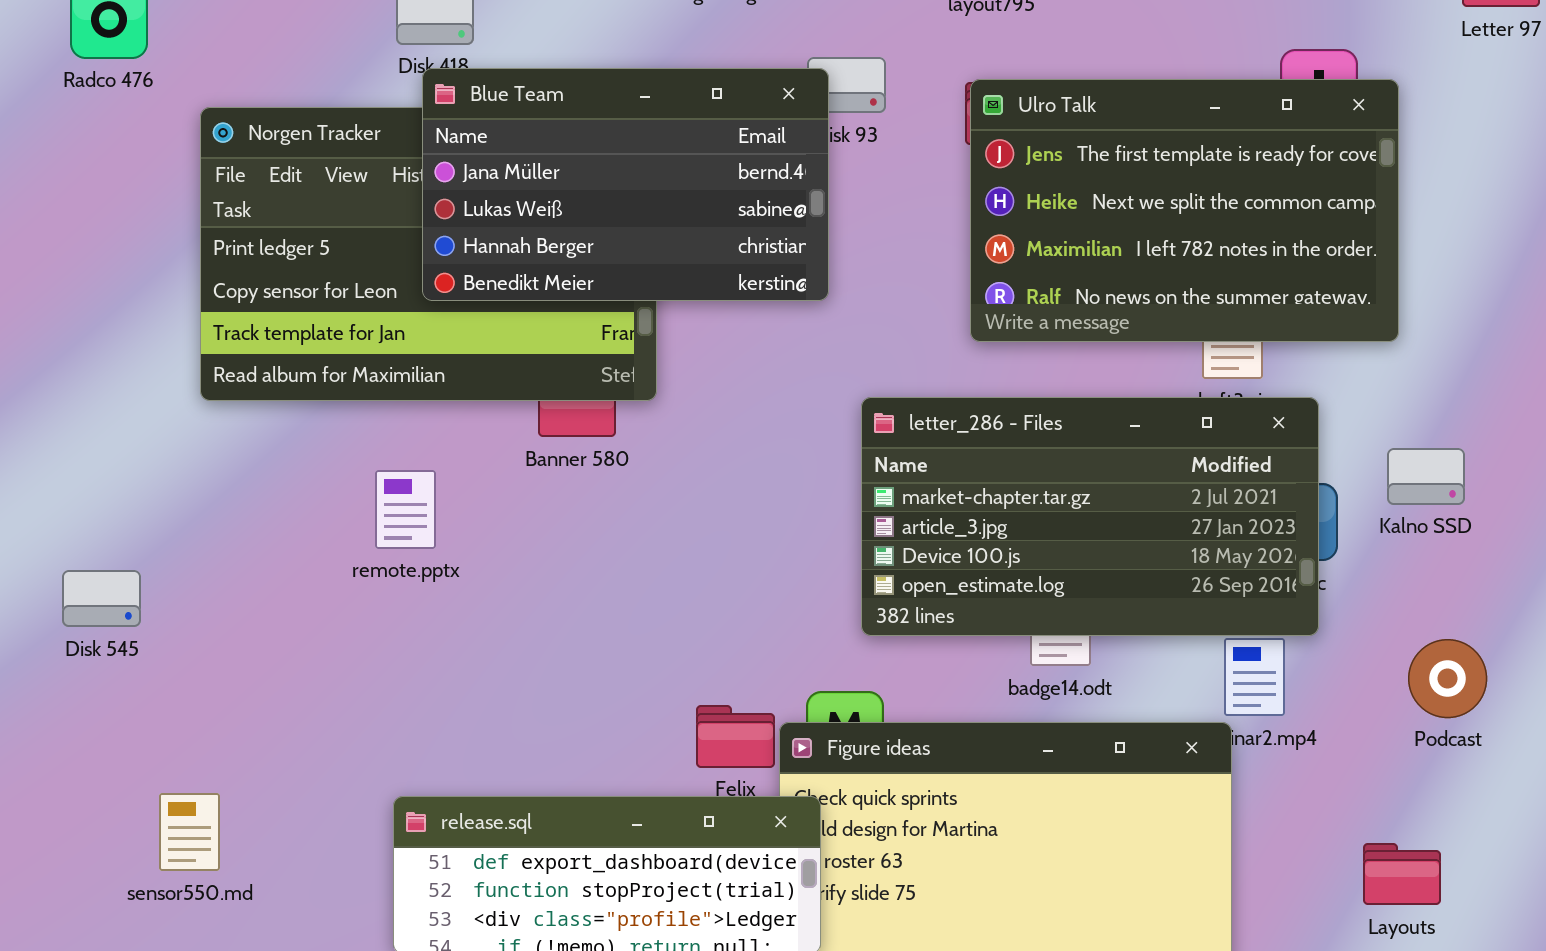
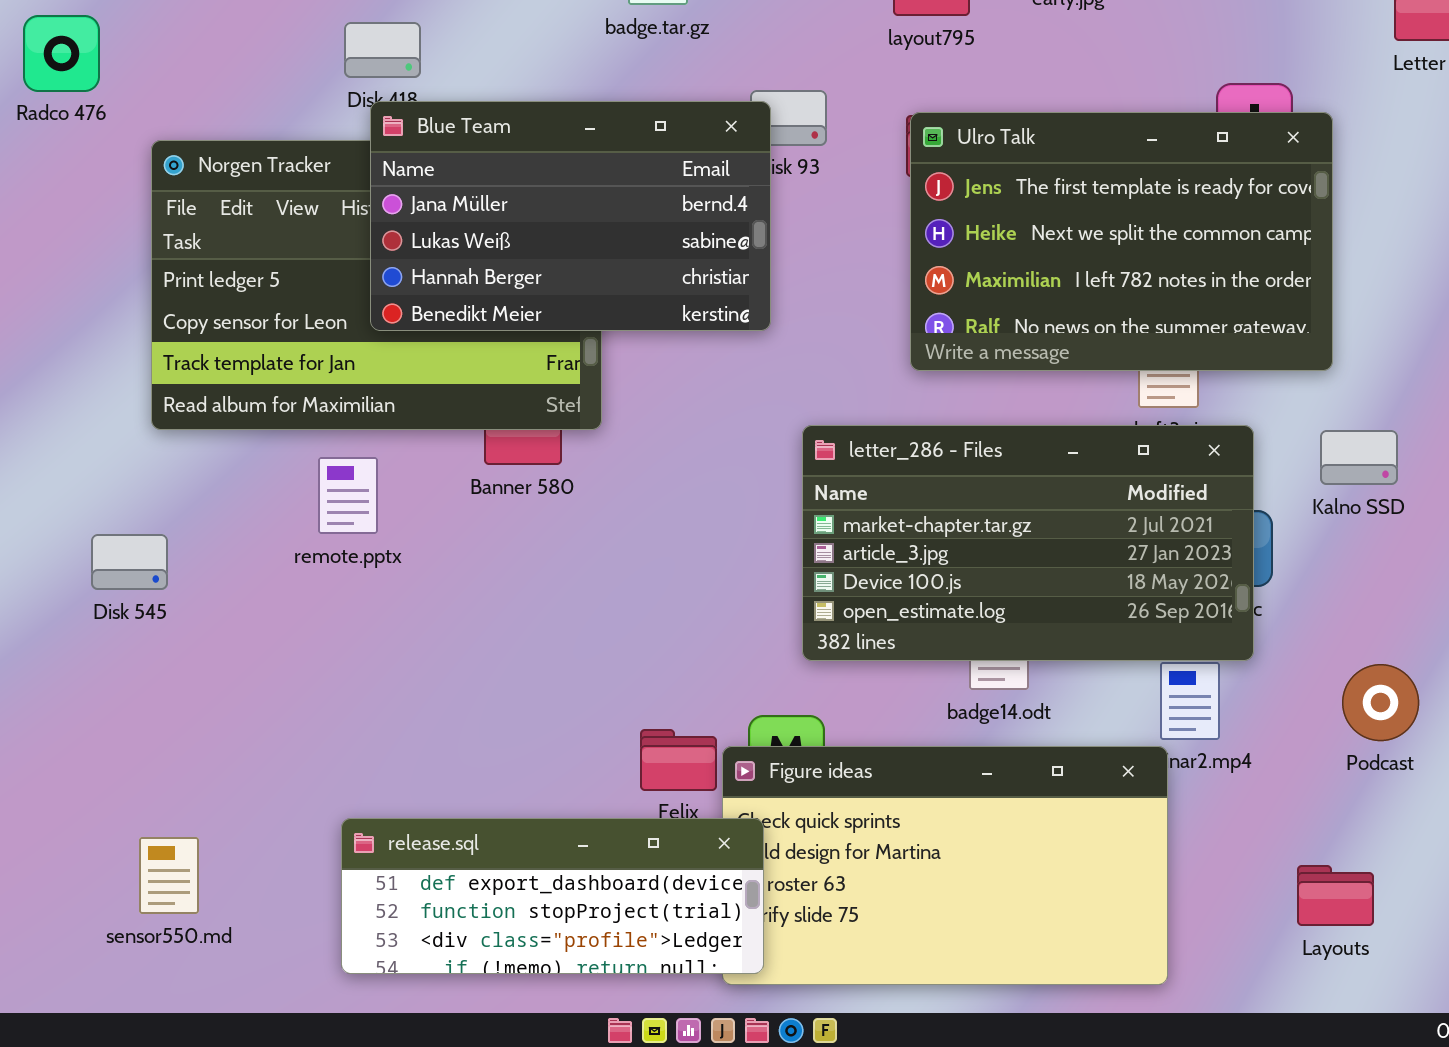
Kalno SSD: [1387,448,1465,505] -> [1320,430,1398,485], moved
remote.pptx: [375,470,436,549] -> [318,457,378,534], moved
Disk 545: [62,570,141,627] -> [91,534,168,590], moved
sensor550.md: [159,793,220,871] -> [139,837,199,914], moved

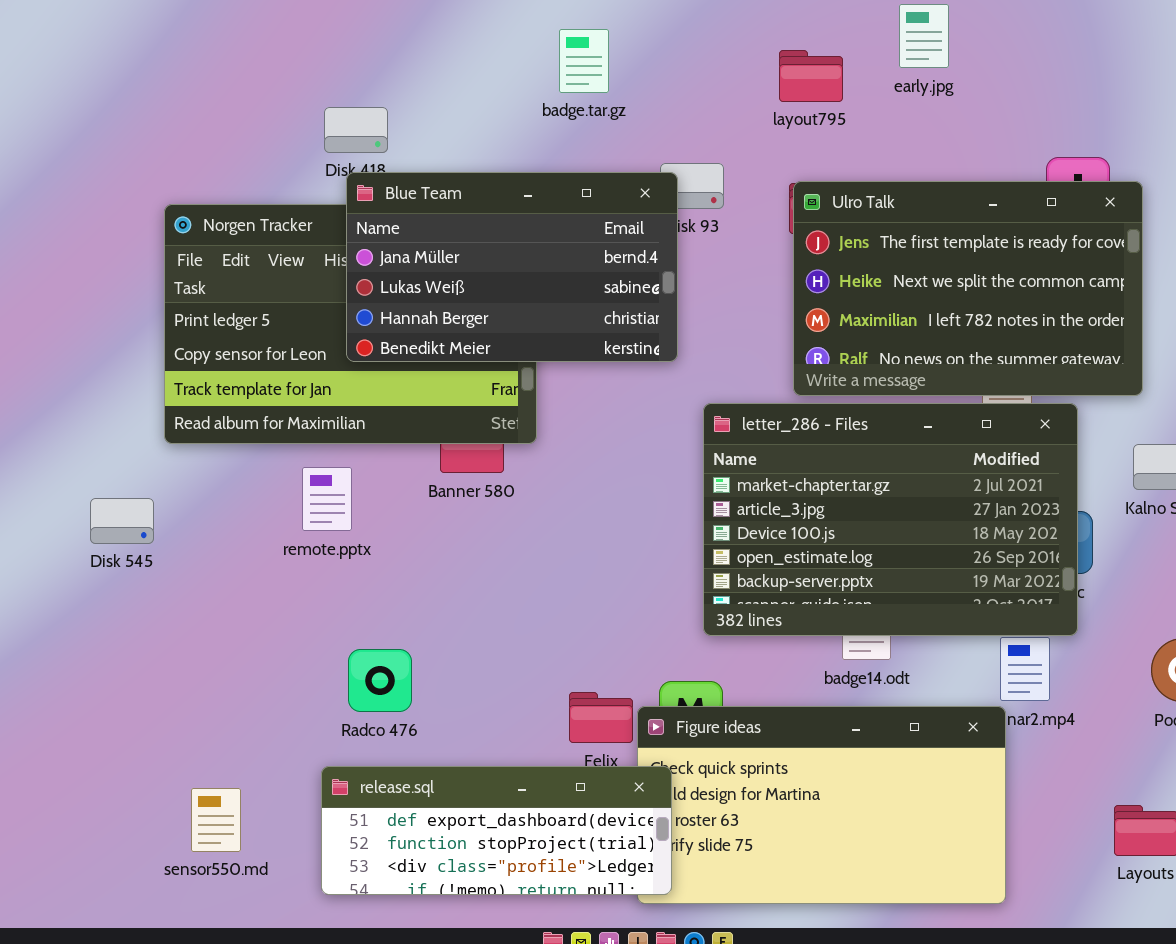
Radco 476: [23,15,100,92] -> [348,649,412,712], moved
letter_286 - Files: [802,425,1254,661] -> [703,403,1078,636], resized
Disk 545: [91,534,168,590] -> [90,498,154,544], moved
sensor550.md: [139,837,199,914] -> [191,788,241,852], moved

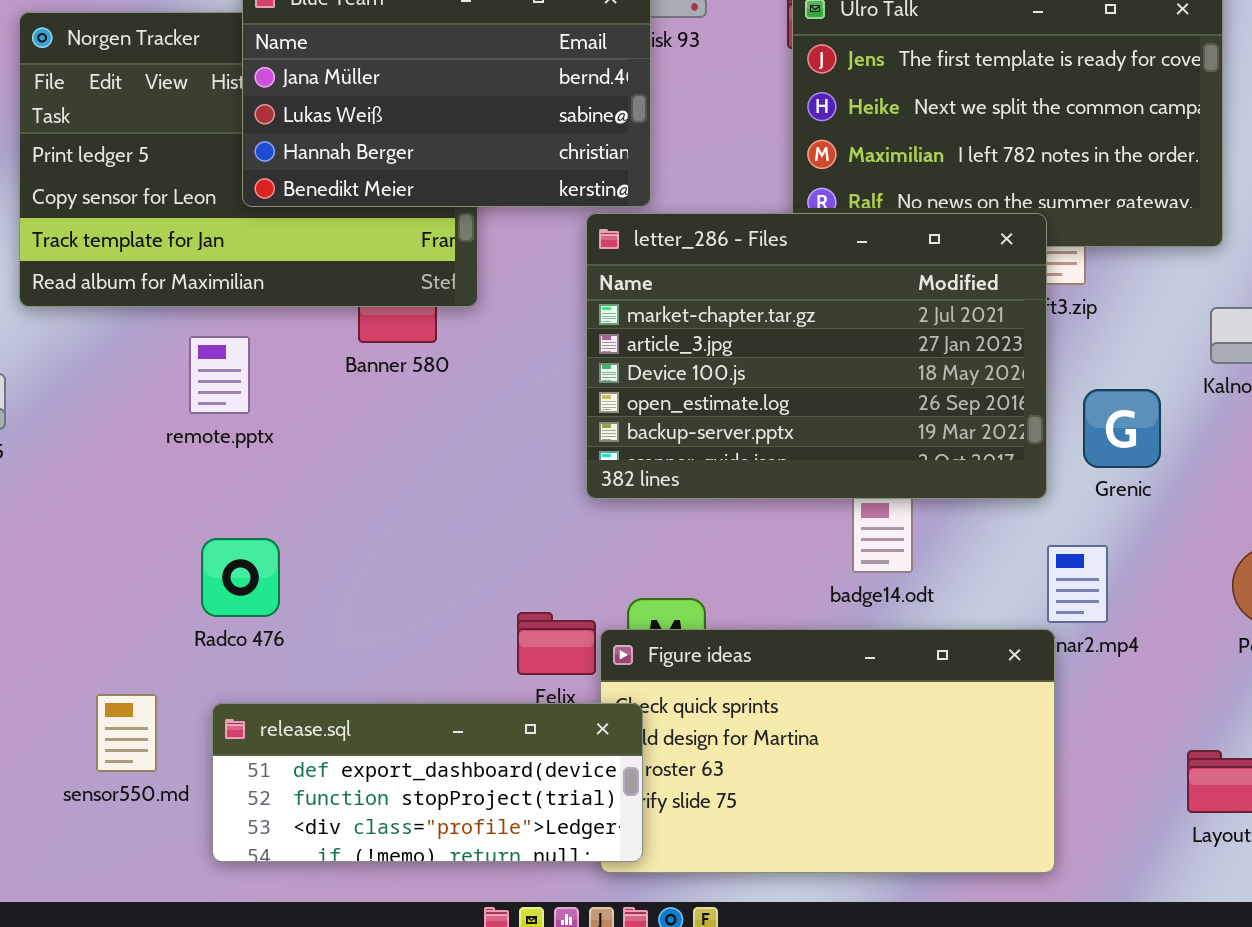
letter_286 - Files: [703,403,1078,636] -> [586,213,1047,499], moved
Radco 476: [348,649,412,712] -> [201,538,280,617], moved
sensor550.md: [191,788,241,852] -> [96,694,157,772], moved

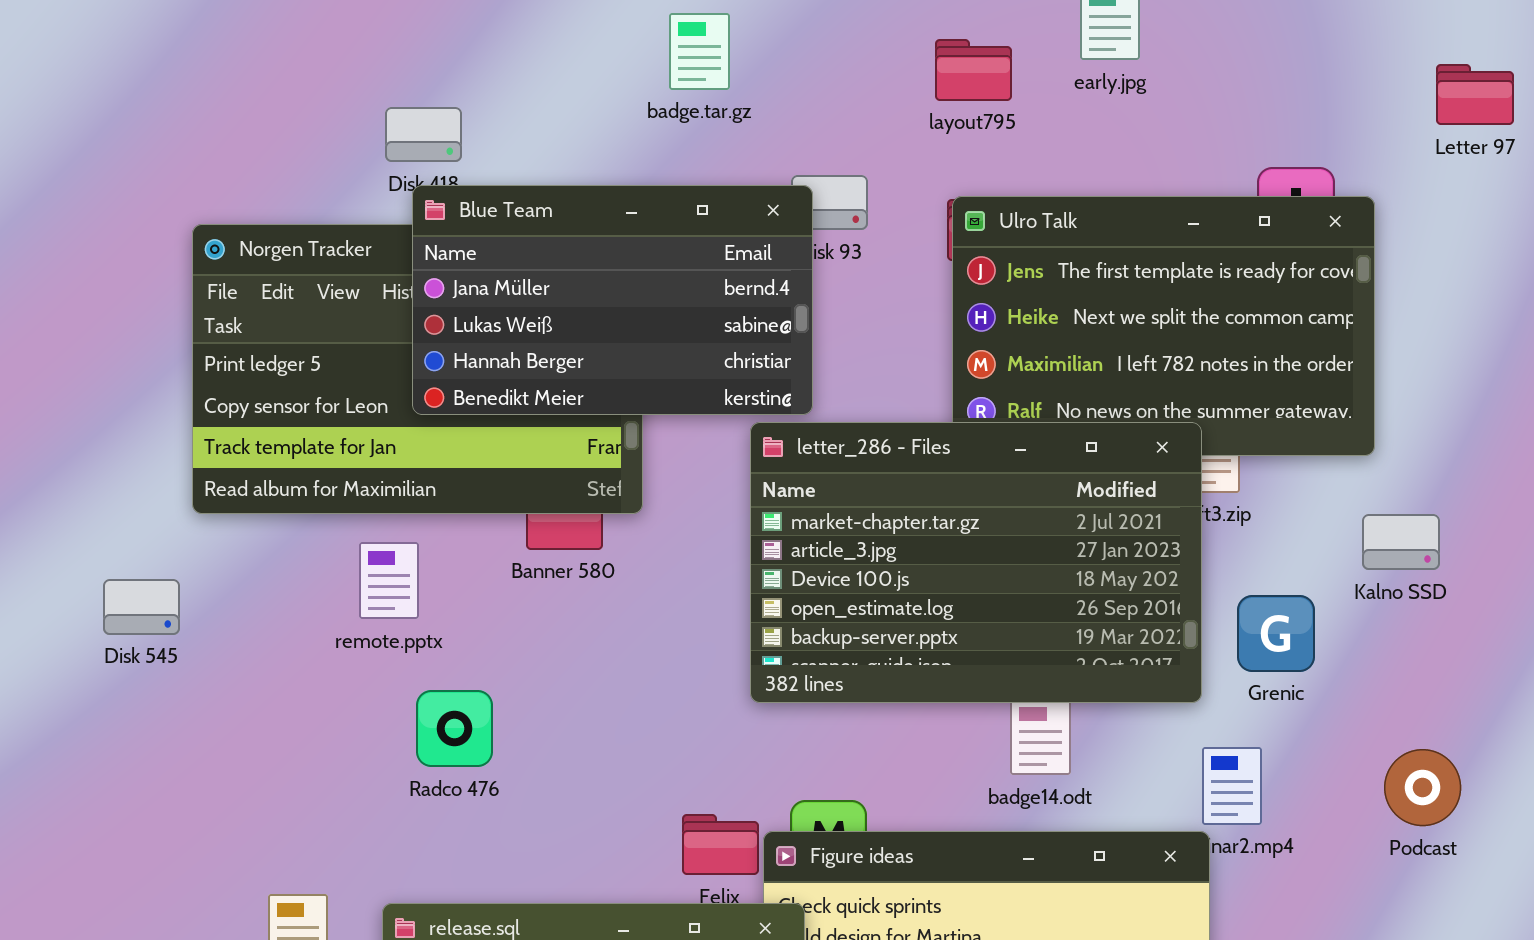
Radco 476: [201,538,280,617] -> [416,690,493,767], moved

